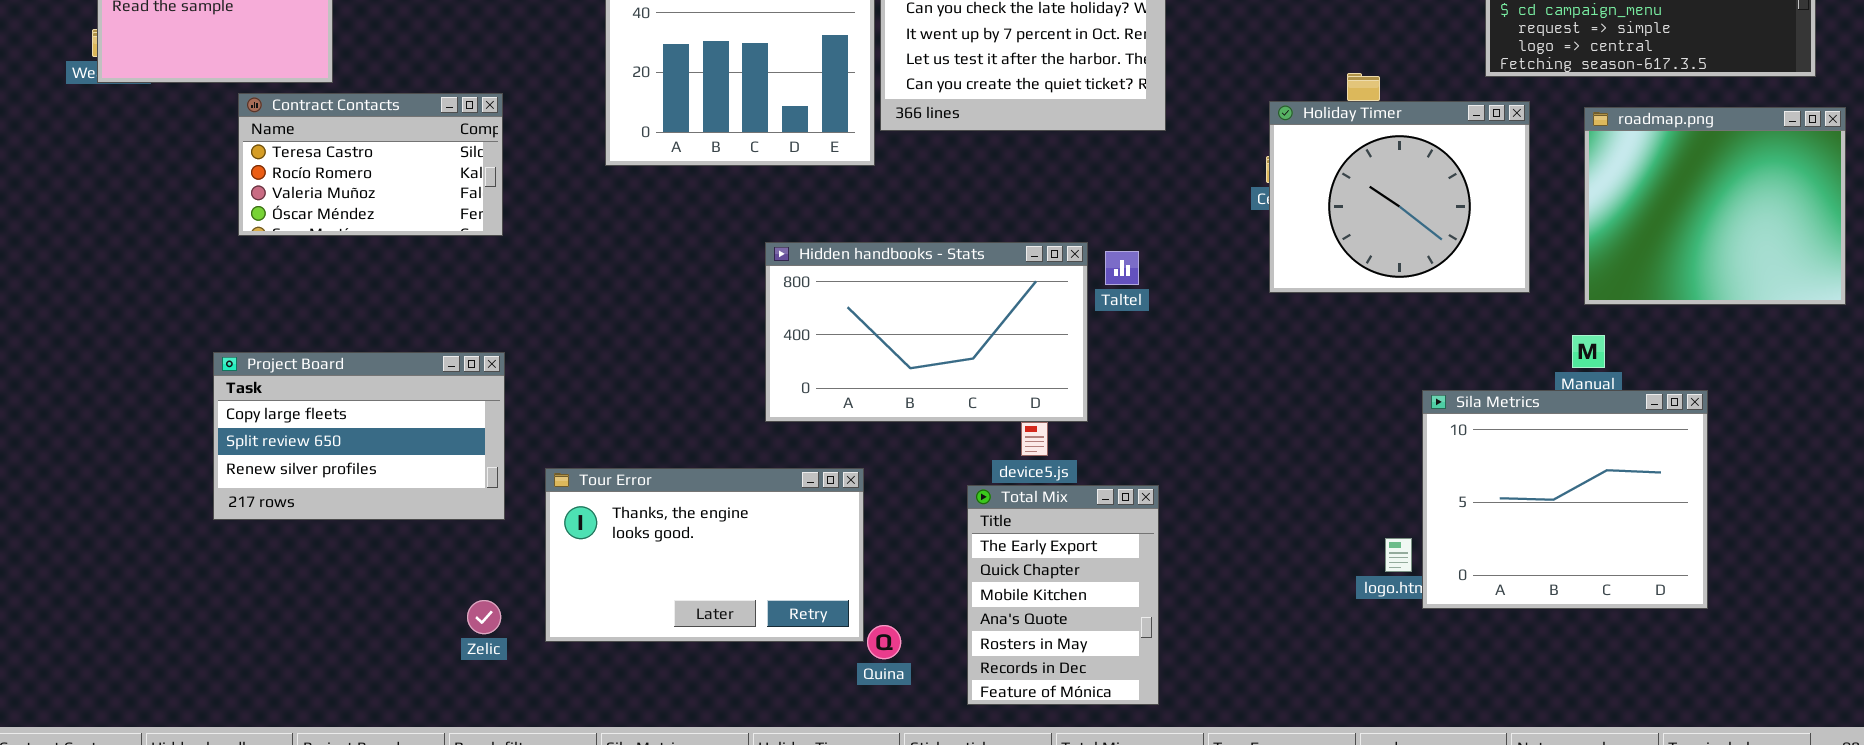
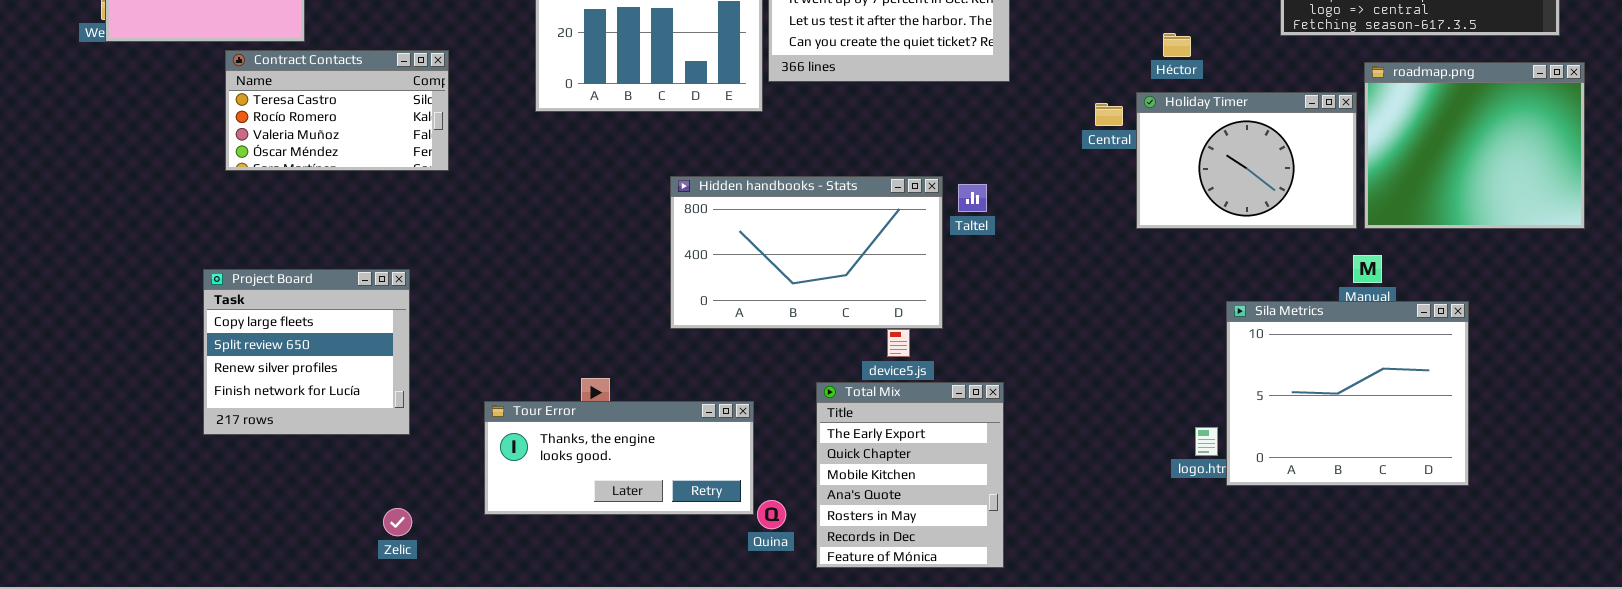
Holiday Timer: [1269,101,1530,293] -> [1136,92,1357,229], moved, resized
Project Board: [213,352,505,520] -> [203,269,410,435], resized
Tour Error: [545,468,864,642] -> [484,401,754,515], resized
Total Mix: [967,485,1159,705] -> [816,382,1004,568], resized
Zelic: [467,600,501,634] -> [383,508,412,536], moved

